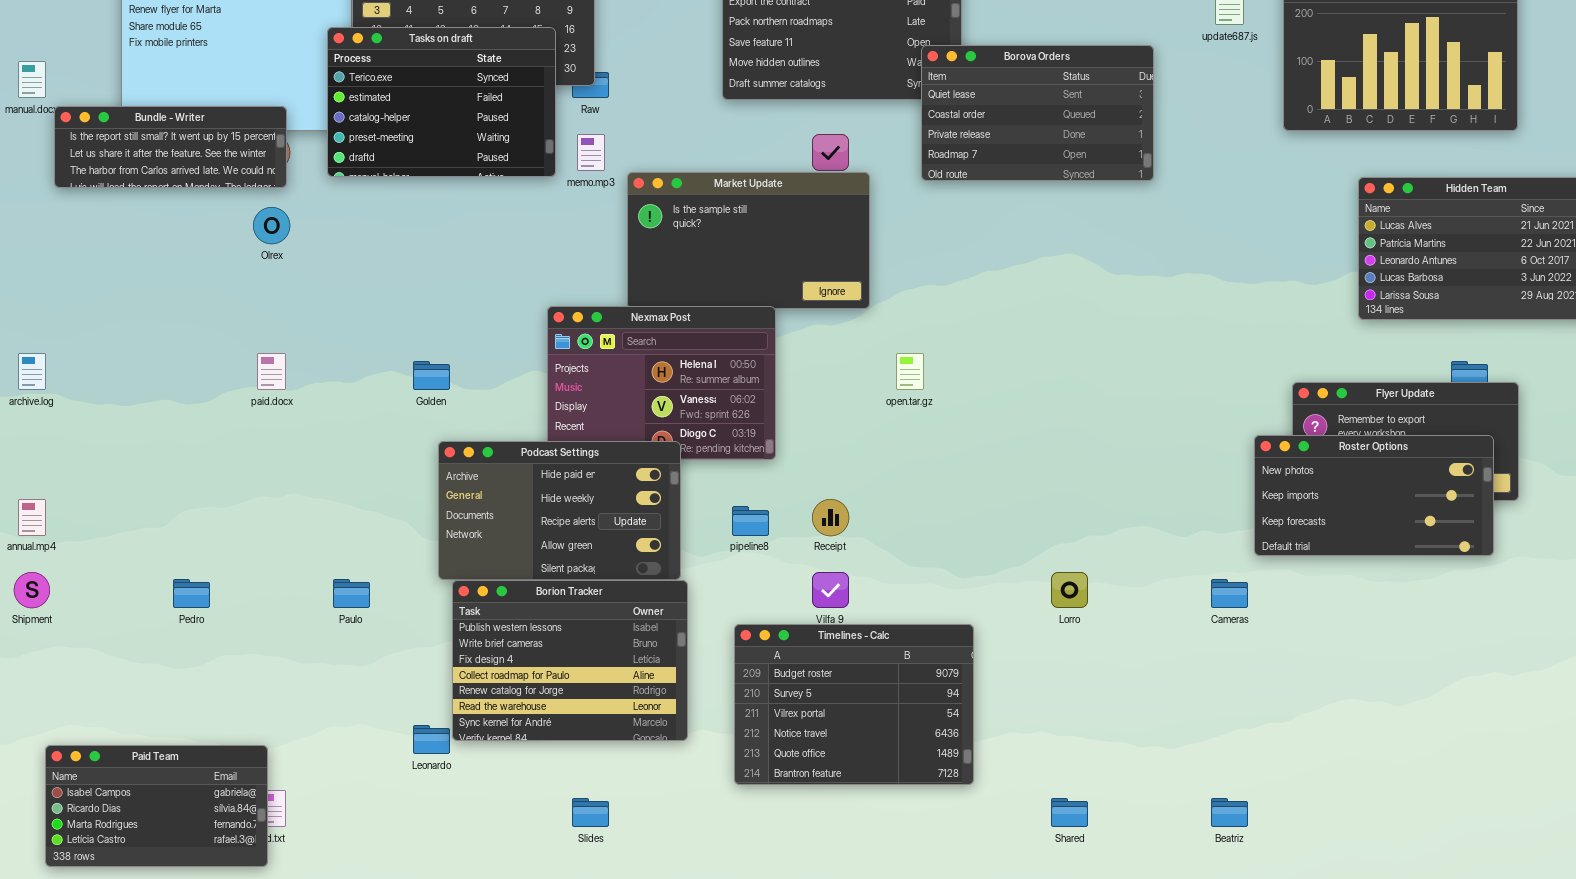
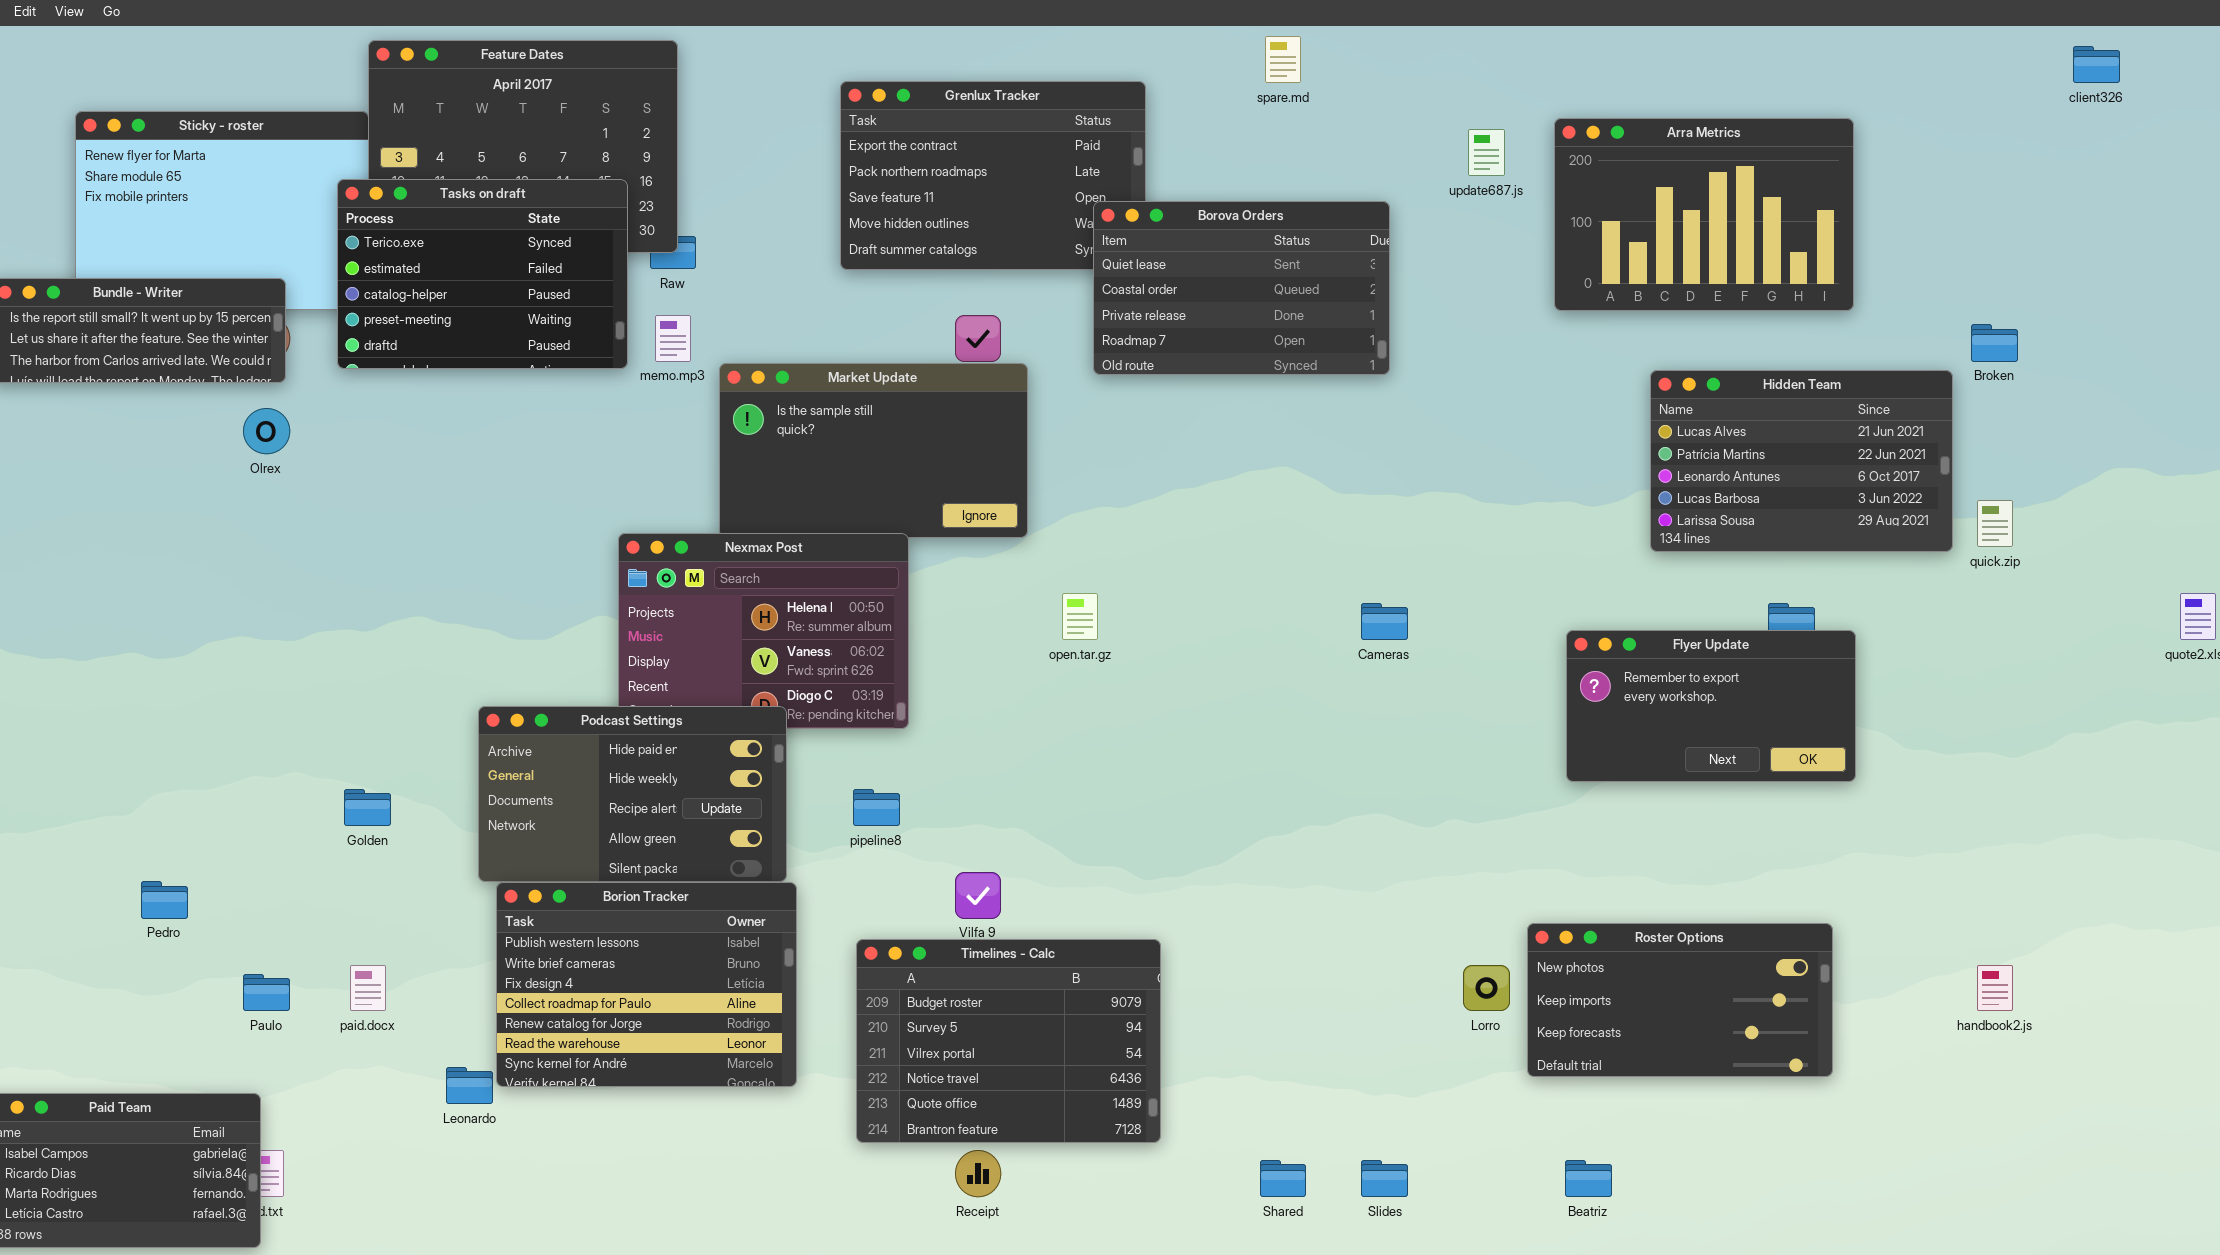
paid.docx: [257,353,286,390] -> [350,965,386,1011], moved
Golden: [413,361,450,390] -> [344,789,391,826], moved
Roster Options: [1254,435,1494,556] -> [1527,923,1833,1077], moved
Receipt: [812,499,849,536] -> [955,1150,1001,1197], moved
Lorro: [1051,572,1088,608] -> [1463,965,1510,1011], moved
Paulo: [333,579,370,608] -> [243,974,290,1011], moved
Cameras: [1211,579,1248,608] -> [1361,603,1408,640], moved
Slides: [572,798,609,827] -> [1361,1160,1408,1197], moved
Beatriz: [1211,798,1248,827] -> [1565,1160,1612,1197], moved

